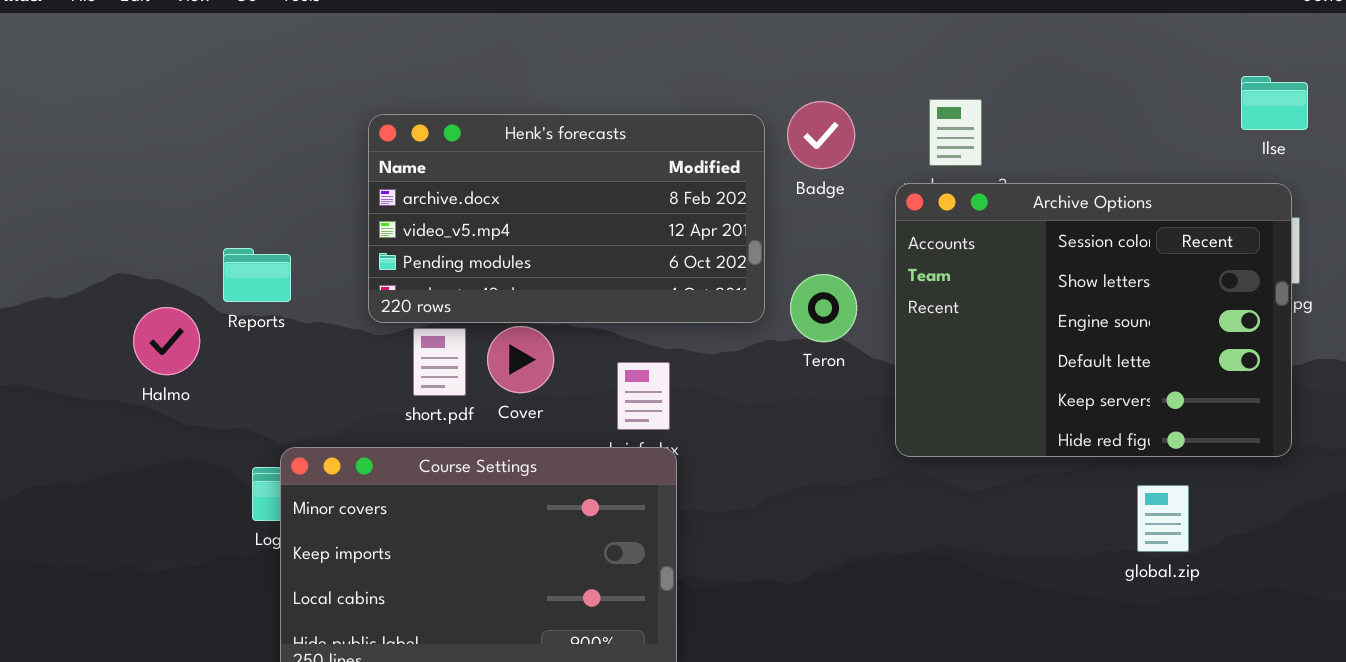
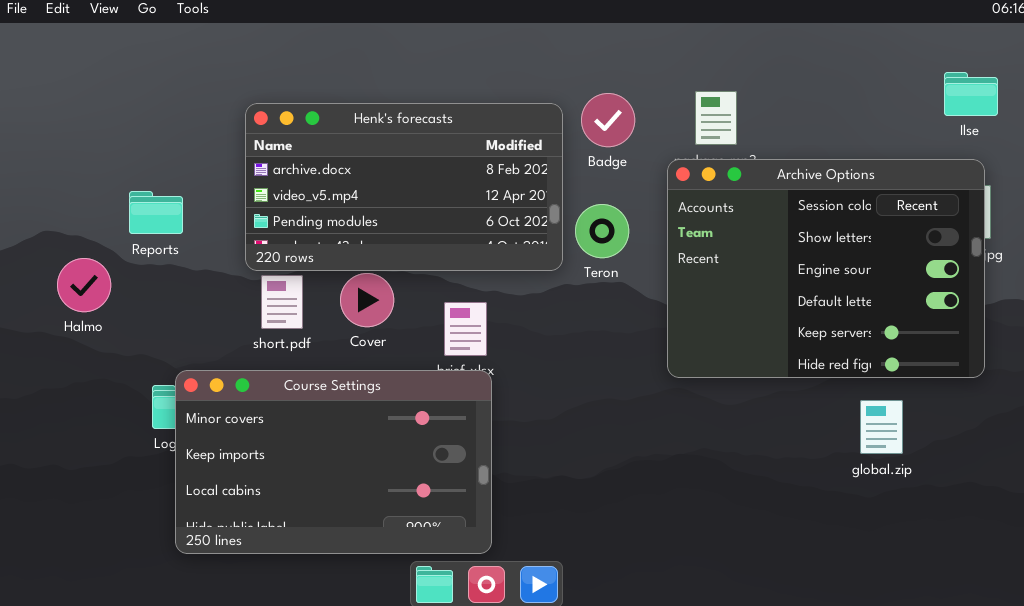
Reports: [223,248,291,302] -> [129,191,183,234], moved
Teron: [790,274,857,342] -> [575,204,629,258], moved
short.pdf: [413,328,466,396] -> [261,275,303,329], moved

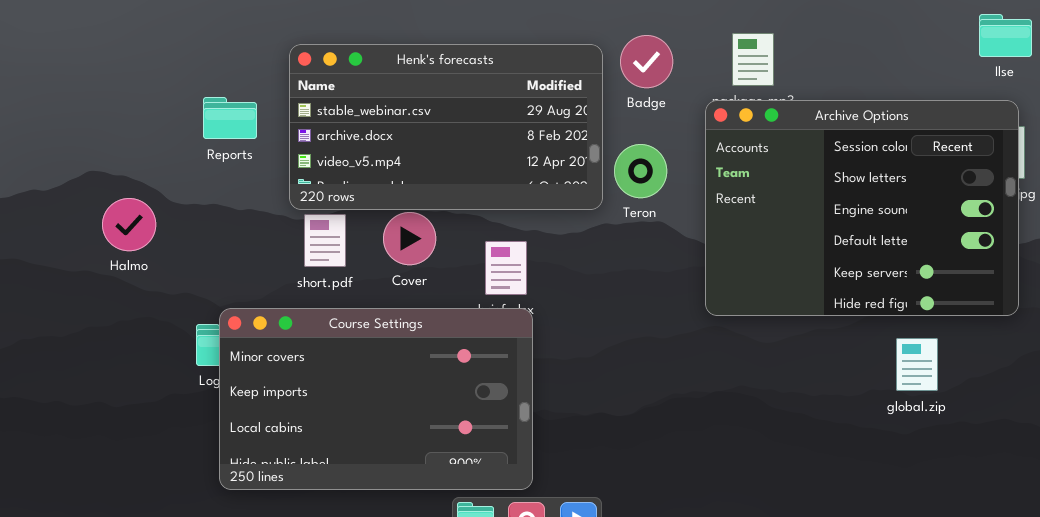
Henk's forecasts: [245,103,563,271] -> [289,44,603,210], scrolled up 1 row
Reports: [129,191,183,234] -> [203,97,257,139], moved

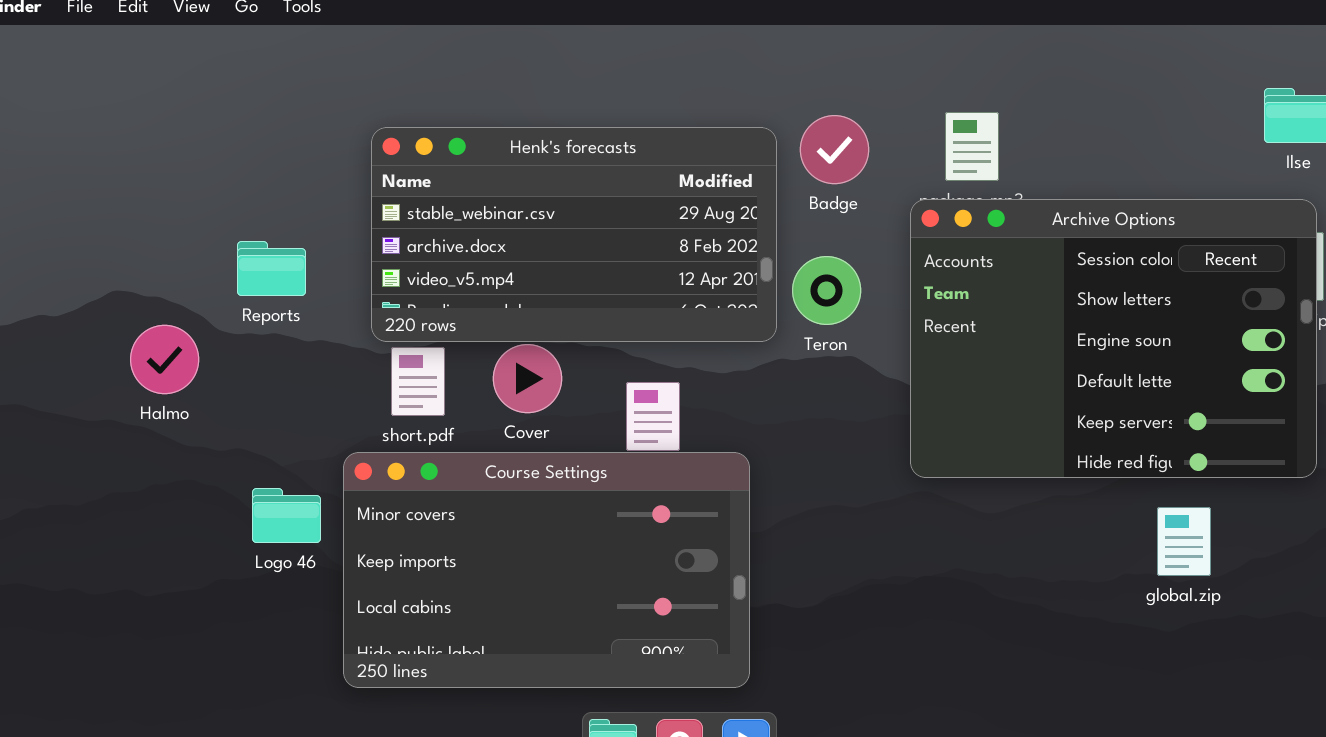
Reports: [203,97,257,139] -> [237,241,306,296], moved
Course Settings: [219,308,533,490] -> [343,452,750,688], moved

